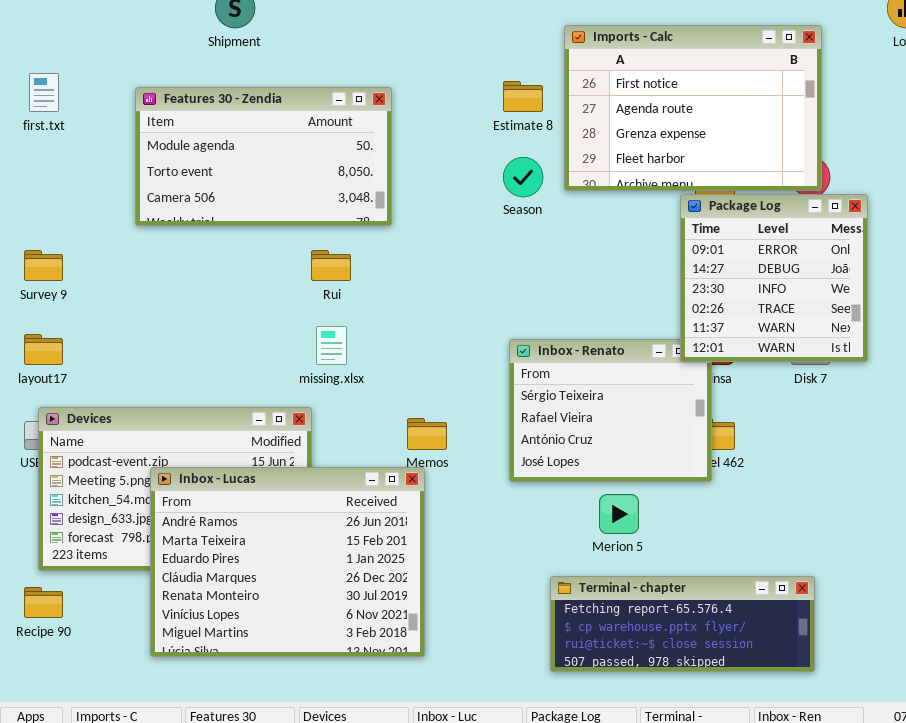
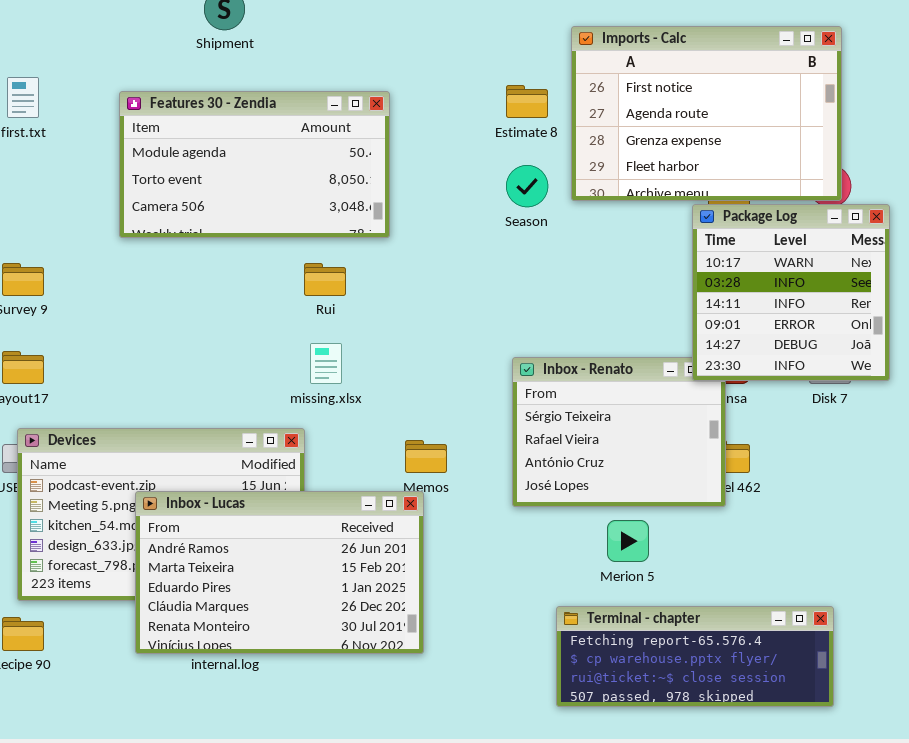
Package Log: [680,194,868,362] -> [692,204,890,381], scrolled up 3 rows
Inbox - Lucas: [150,467,425,657] -> [135,491,424,654], resized

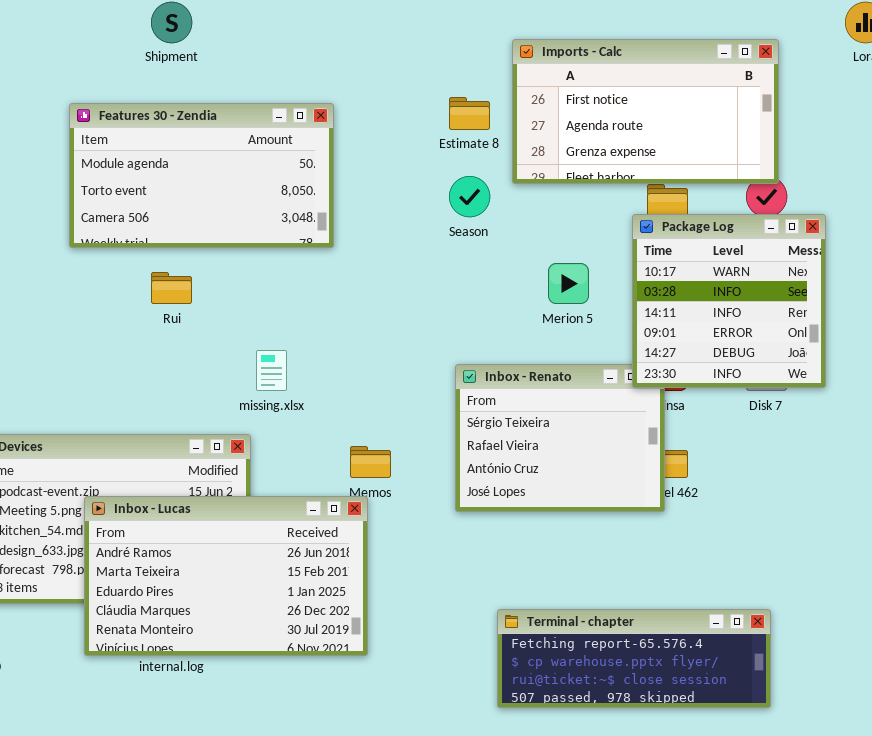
Imports - Calc: [571,26,842,201] -> [512,39,779,184], resized
Rui: [304,263,346,296] -> [151,272,192,304], moved
Merion 5: [607,520,649,562] -> [548,263,589,304], moved

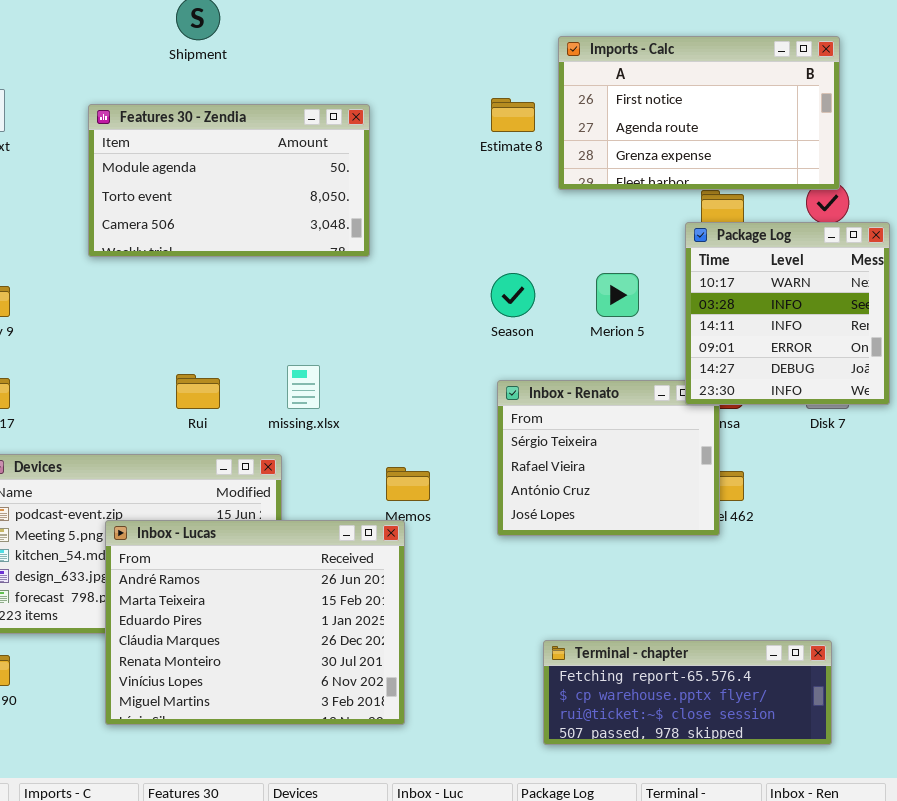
Season: [449,176,490,217] -> [491,273,535,317], moved
Rui: [151,272,192,304] -> [176,374,220,409], moved
Inbox - Lucas: [84,496,368,656] -> [105,520,405,725], resized

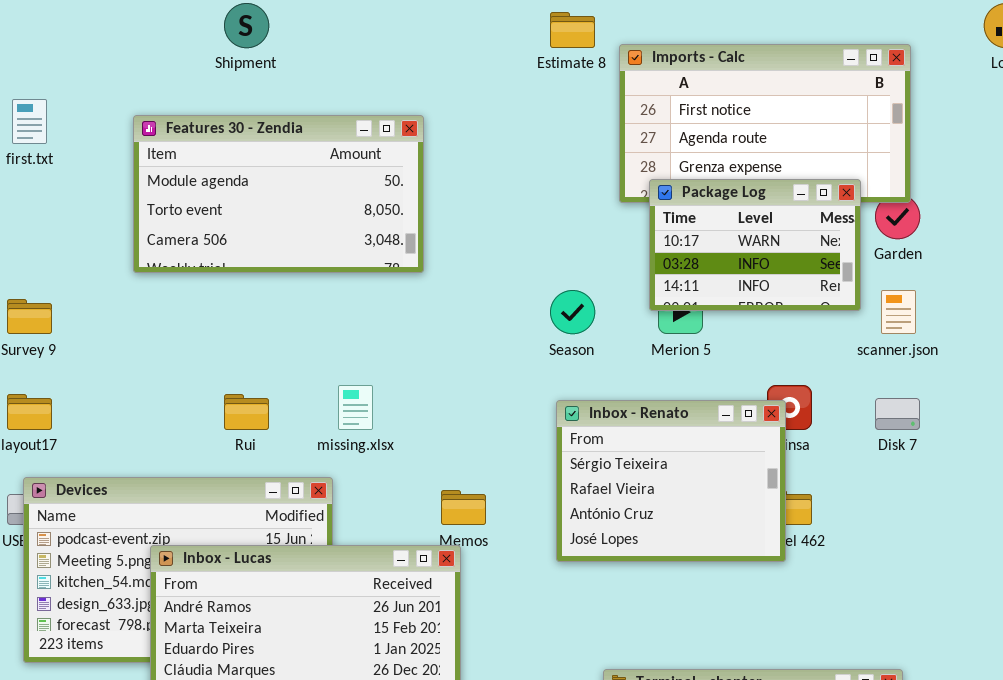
Estimate 8: [491,98,535,132] -> [550,12,595,48], moved
Package Log: [685,222,890,405] -> [649,179,861,311], moved, resized

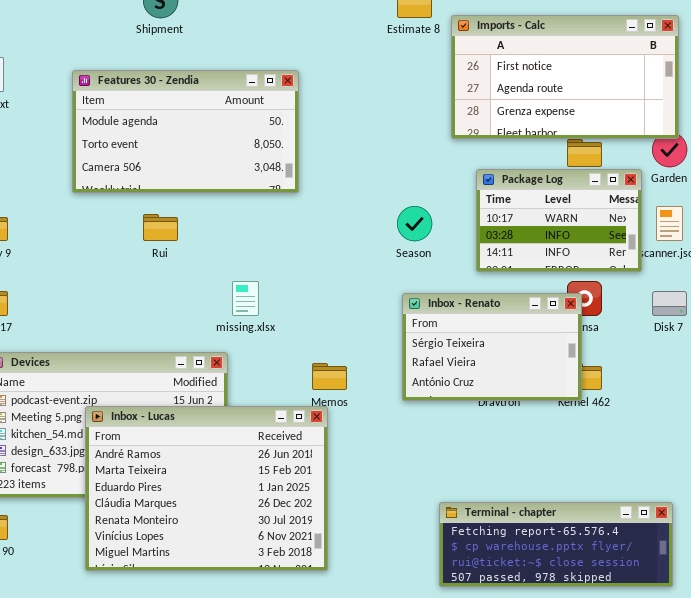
Package Log: [649,179,861,311] -> [476,169,642,272], moved
Rui: [224,394,269,430] -> [143,214,178,241], moved
Inbox - Renato: [556,400,786,562] -> [402,293,582,401], resized

